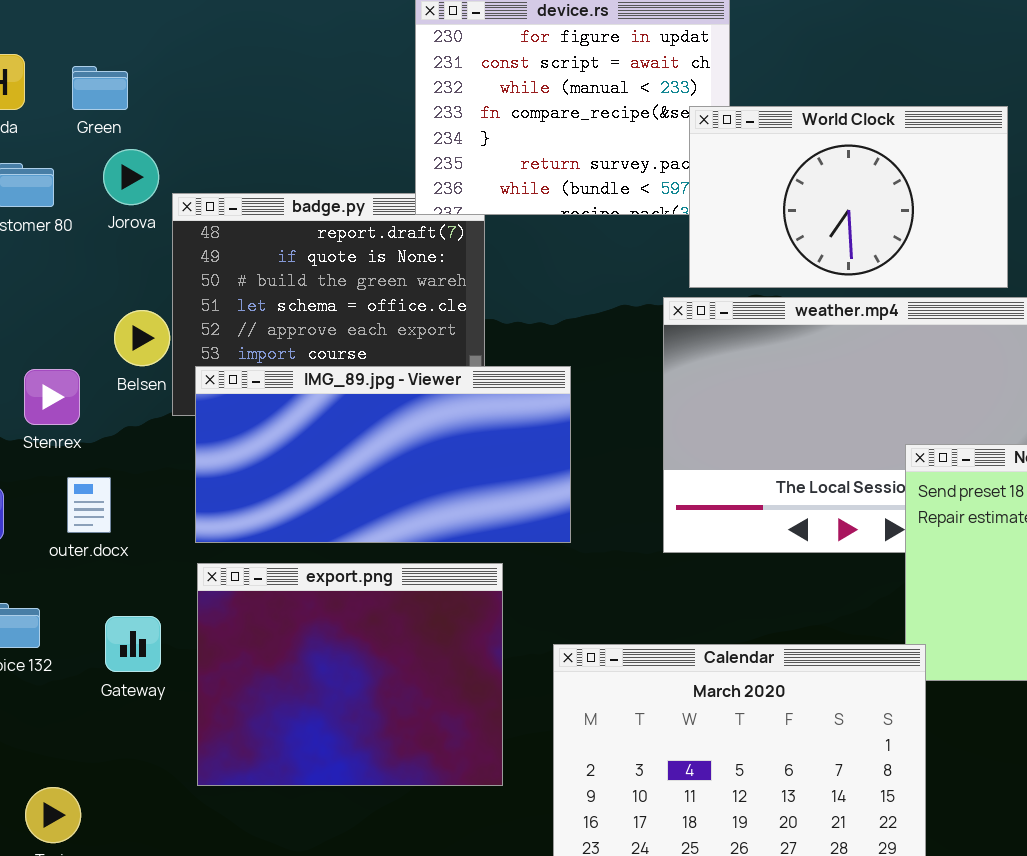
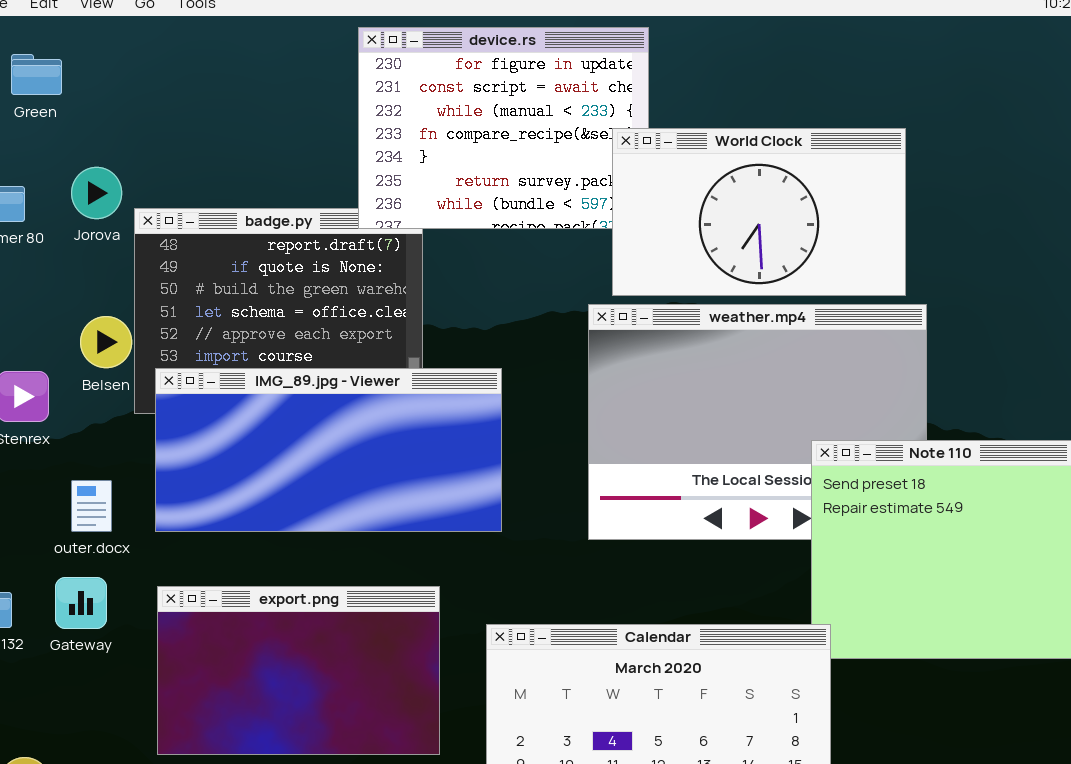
Green: [72,66,128,110] -> [11,54,62,95], moved
outer.docx: [67,477,111,533] -> [71,480,112,532], moved
export.png: [197,563,503,786] -> [157,586,440,755], resized
Gateway: [105,616,161,672] -> [55,577,107,629], moved

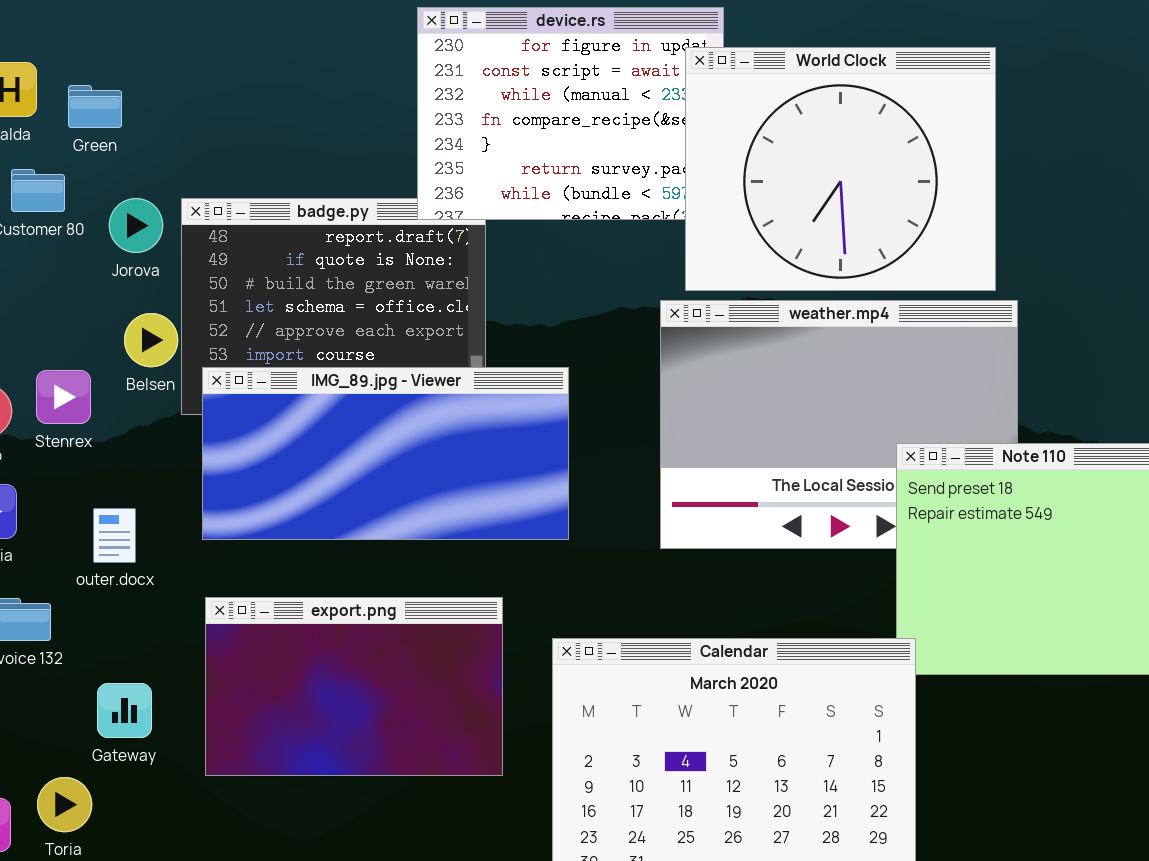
Green: [11,54,62,95] -> [68,85,122,128], moved
World Clock: [612,128,906,296] -> [685,47,996,291], resized
Jorova: [71,167,122,219] -> [109,198,163,253], moved
outer.docx: [71,480,112,532] -> [93,508,136,563], moved
Gateway: [55,577,107,629] -> [97,683,152,738], moved

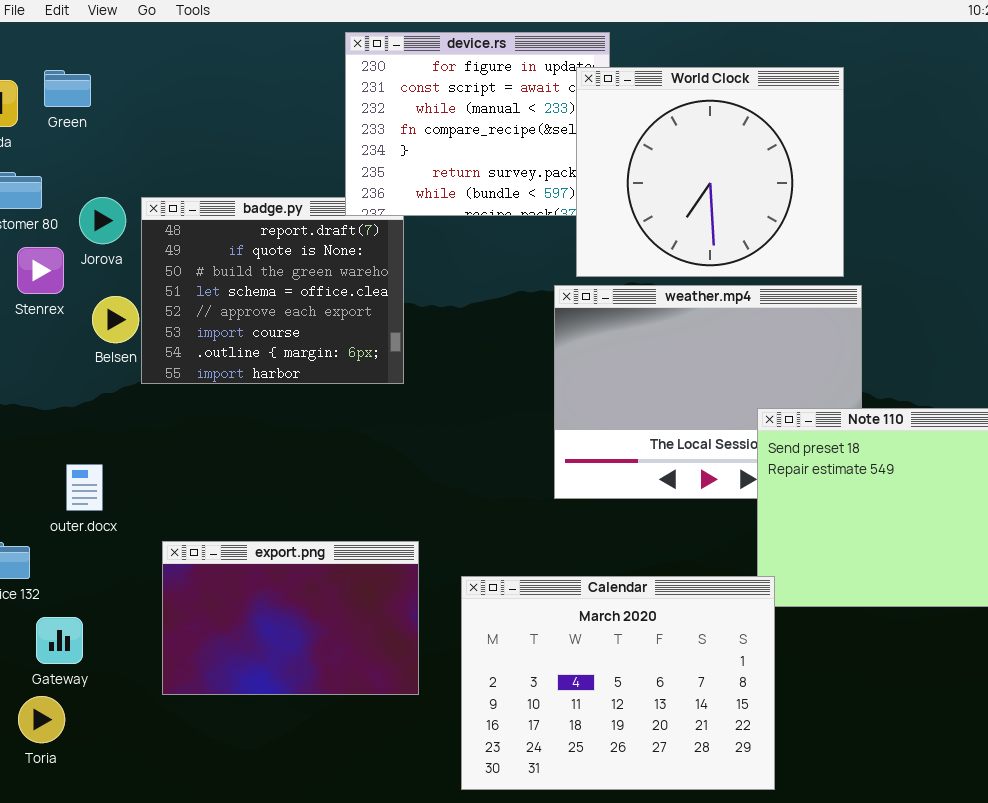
Green: [68,85,122,128] -> [44,70,91,107], moved
IMG_89.jpg - Viewer: [202,367,569,540] -> none, closed
Stenrex: [36,370,91,424] -> [17,247,64,294], moved
Gateway: [97,683,152,738] -> [36,617,83,664], moved

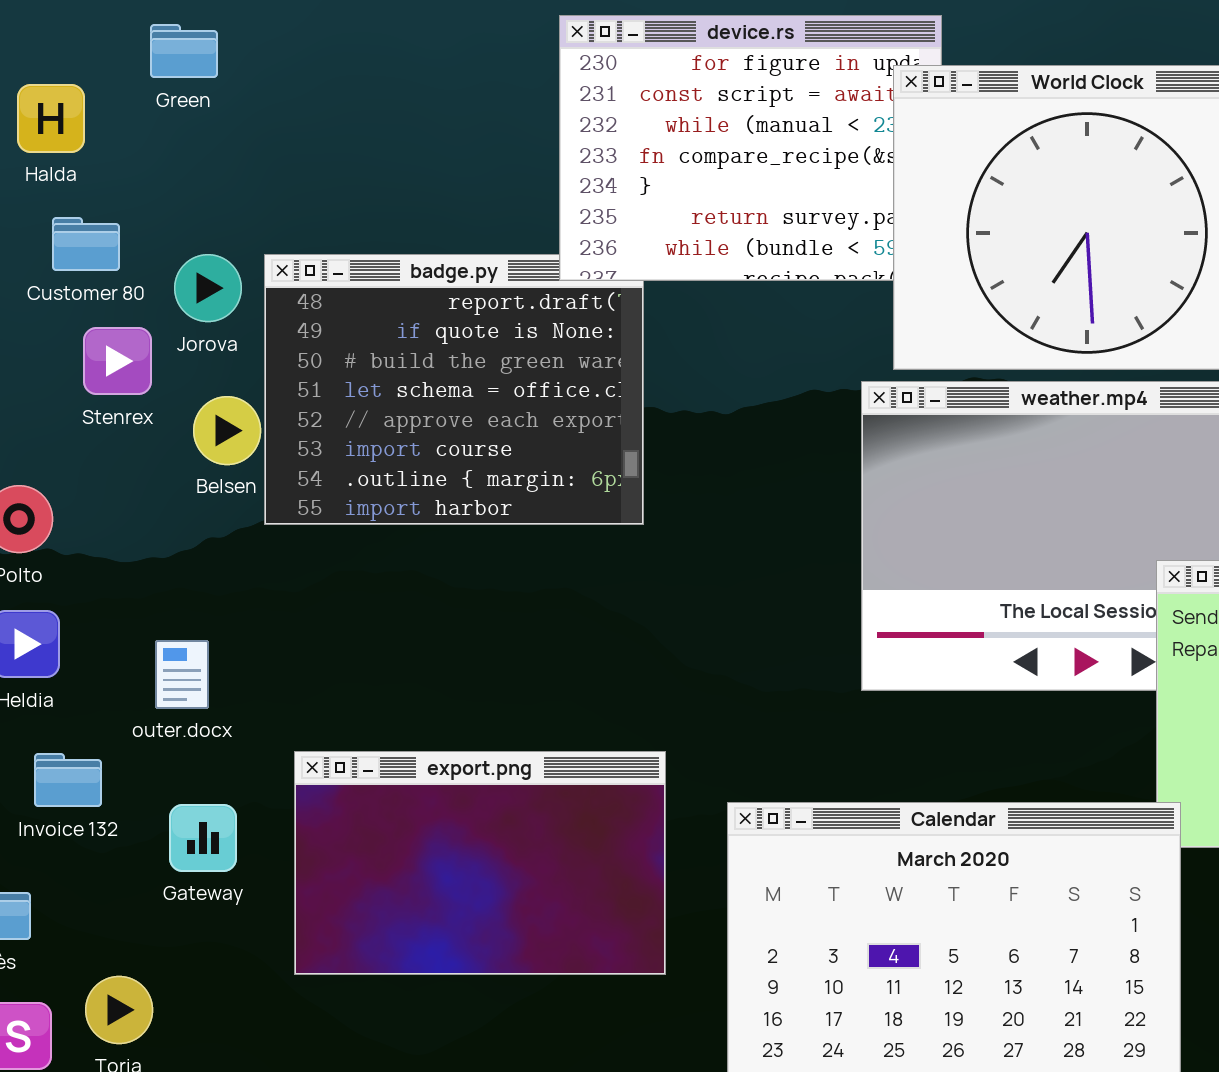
Green: [44,70,91,107] -> [150,24,218,78], moved
Gateway: [36,617,83,664] -> [169,804,237,872], moved

